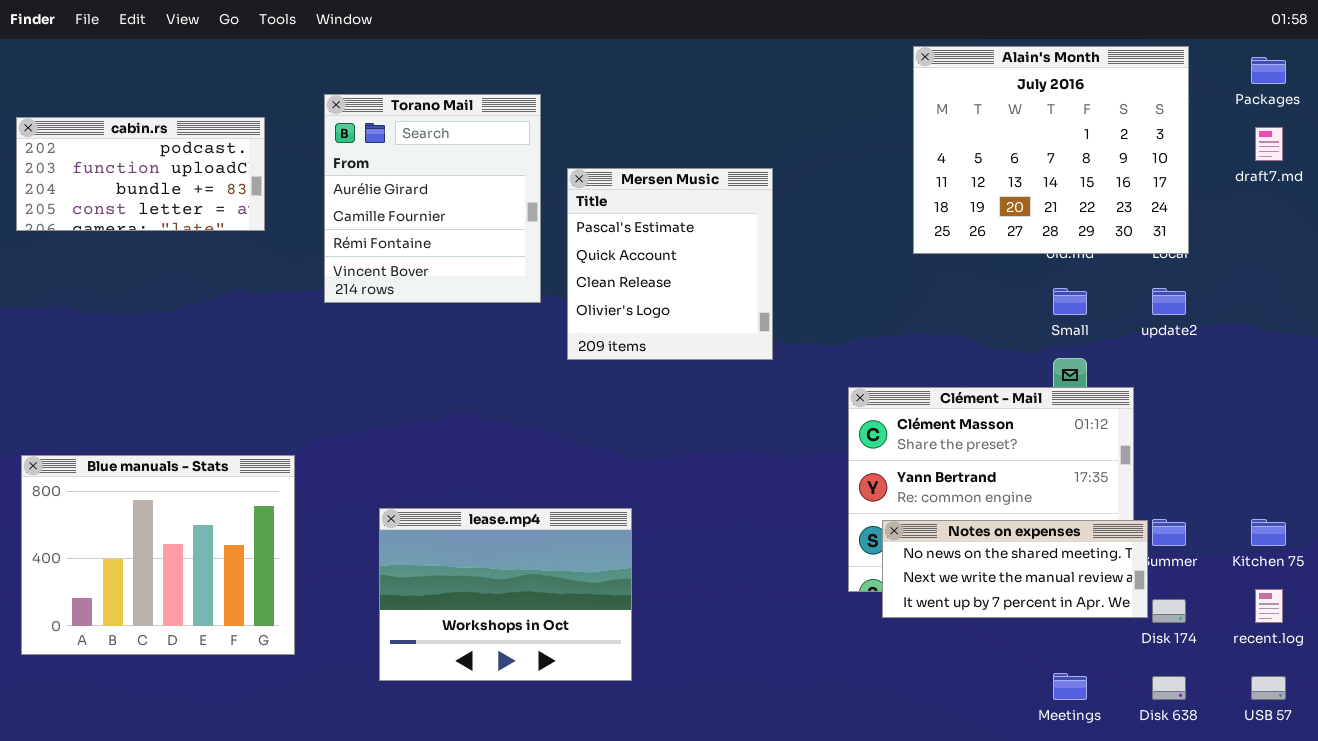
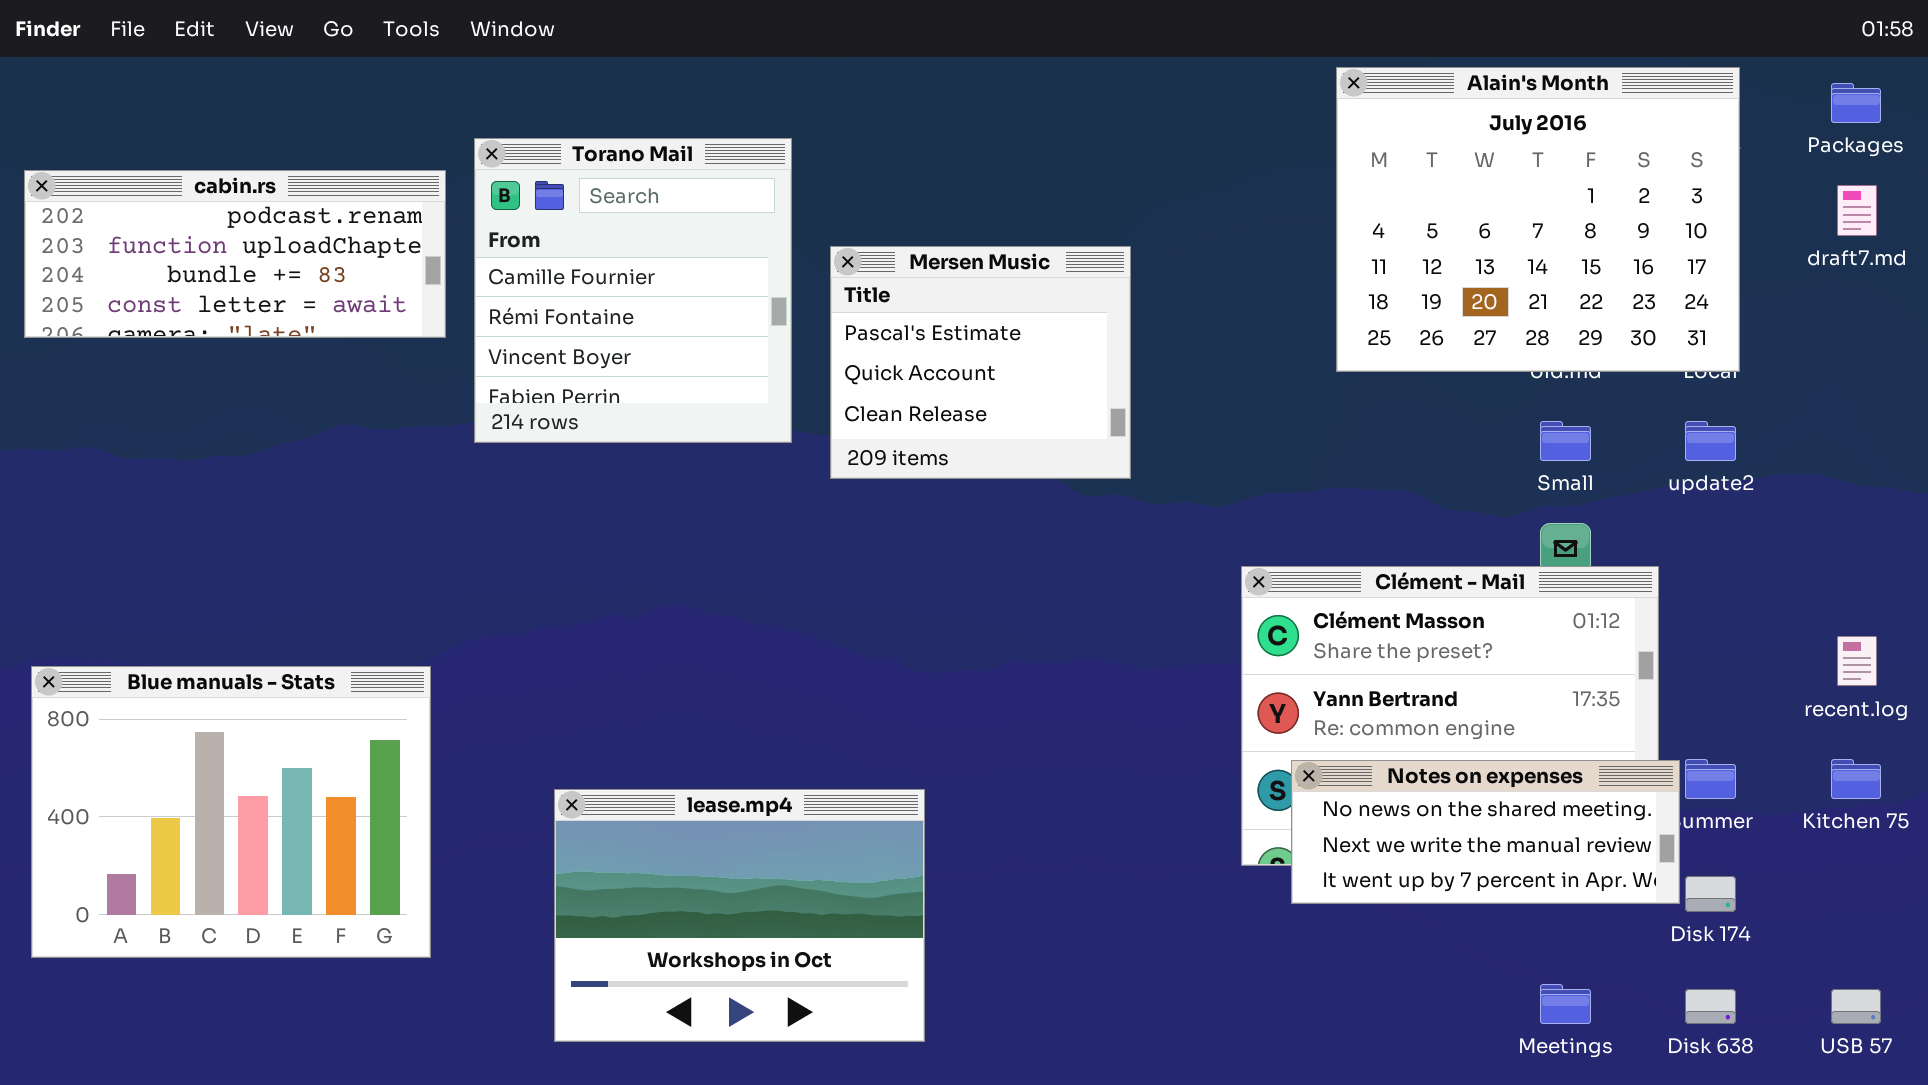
Torano Mail: [324,94,541,303] -> [474,138,792,443], scrolled down 1 row
cabin.rs: [16,117,265,231] -> [24,170,446,338], resized
Mersen Music: [567,168,773,360] -> [830,246,1131,479], resized
lease.mp4: [379,508,632,681] -> [554,789,925,1042], moved
recent.log: [1255,589,1283,623] -> [1837,636,1877,686], moved

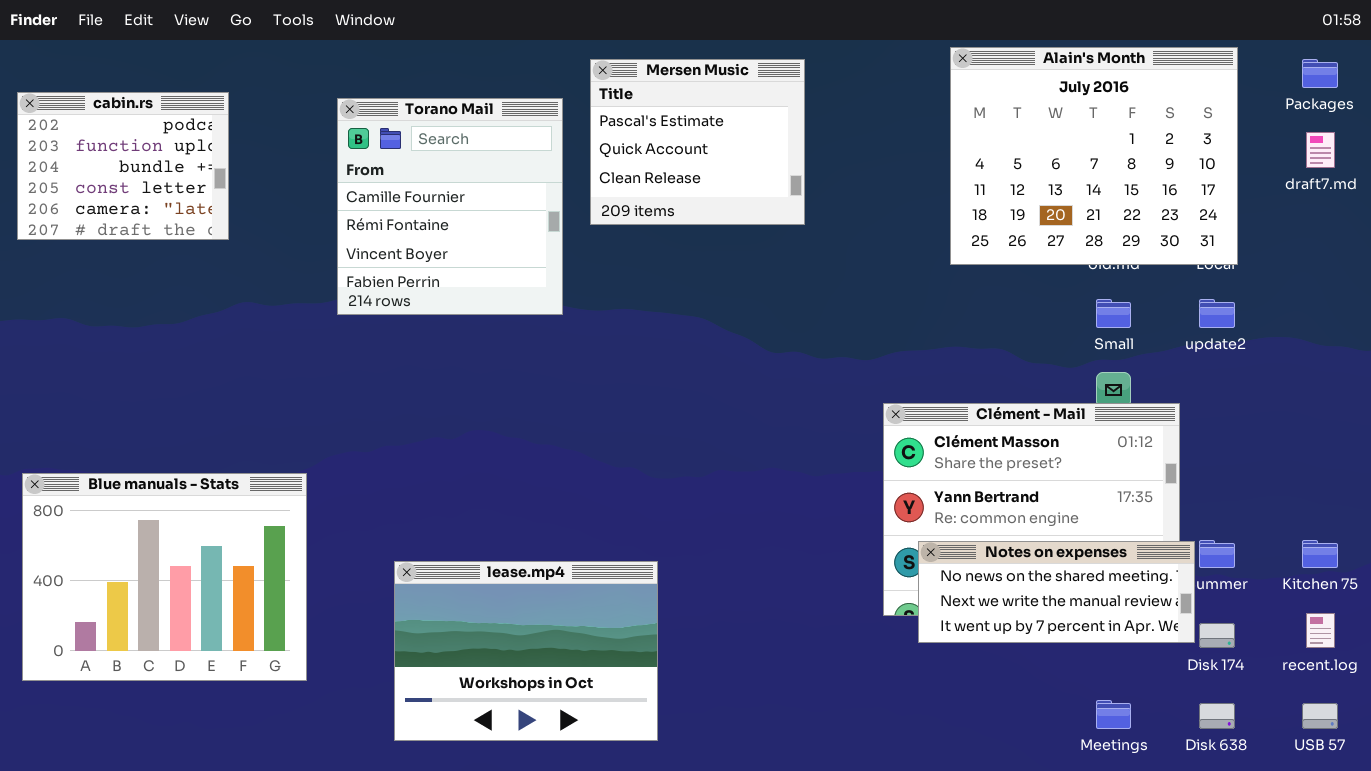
cabin.rs: [24,170,446,338] -> [17,92,229,240], resized
Mersen Music: [830,246,1131,479] -> [590,59,805,225], moved
recent.log: [1837,636,1877,686] -> [1306,613,1335,648], moved

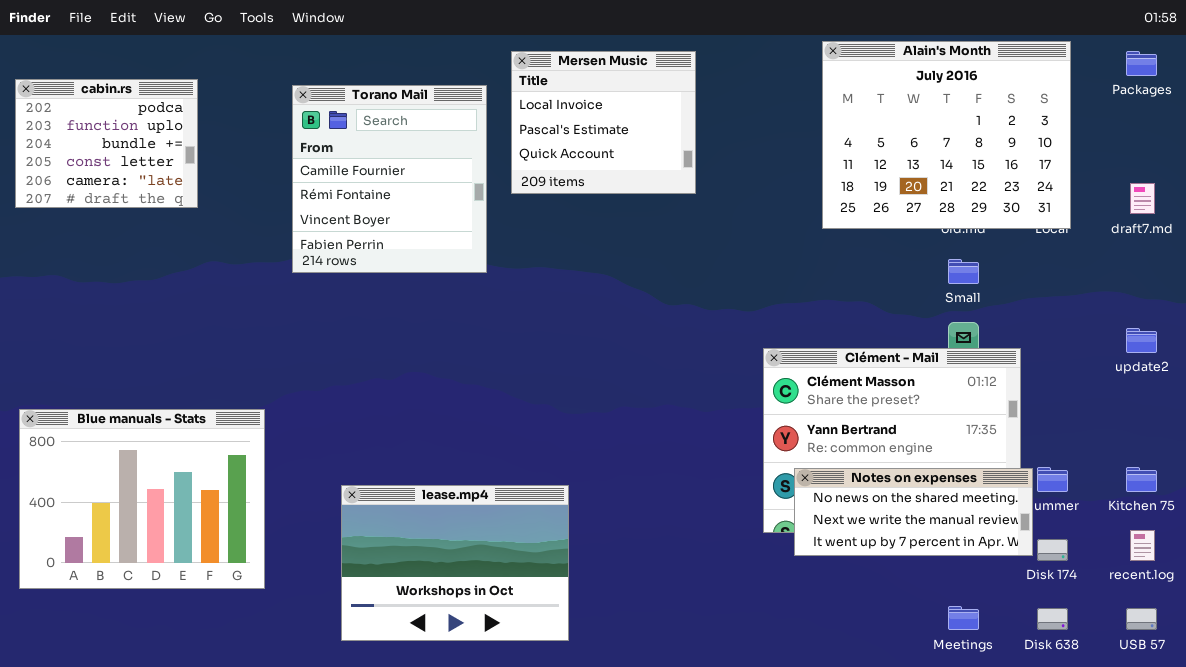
Mersen Music: [590,59,805,225] -> [511,51,696,194], scrolled up 1 row
draft7.md: [1306,132,1335,168] -> [1130,183,1155,214], moved
update2: [1199,299,1235,328] -> [1126,328,1157,353], moved

